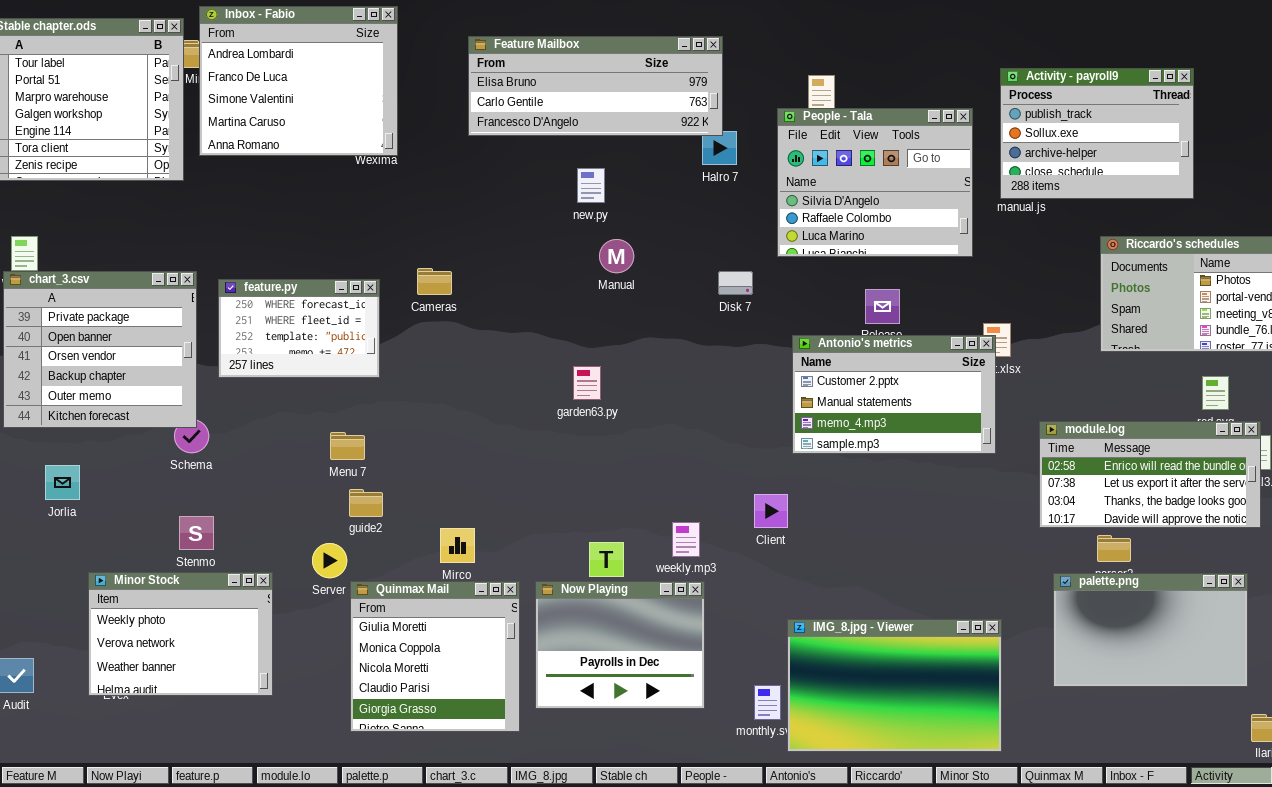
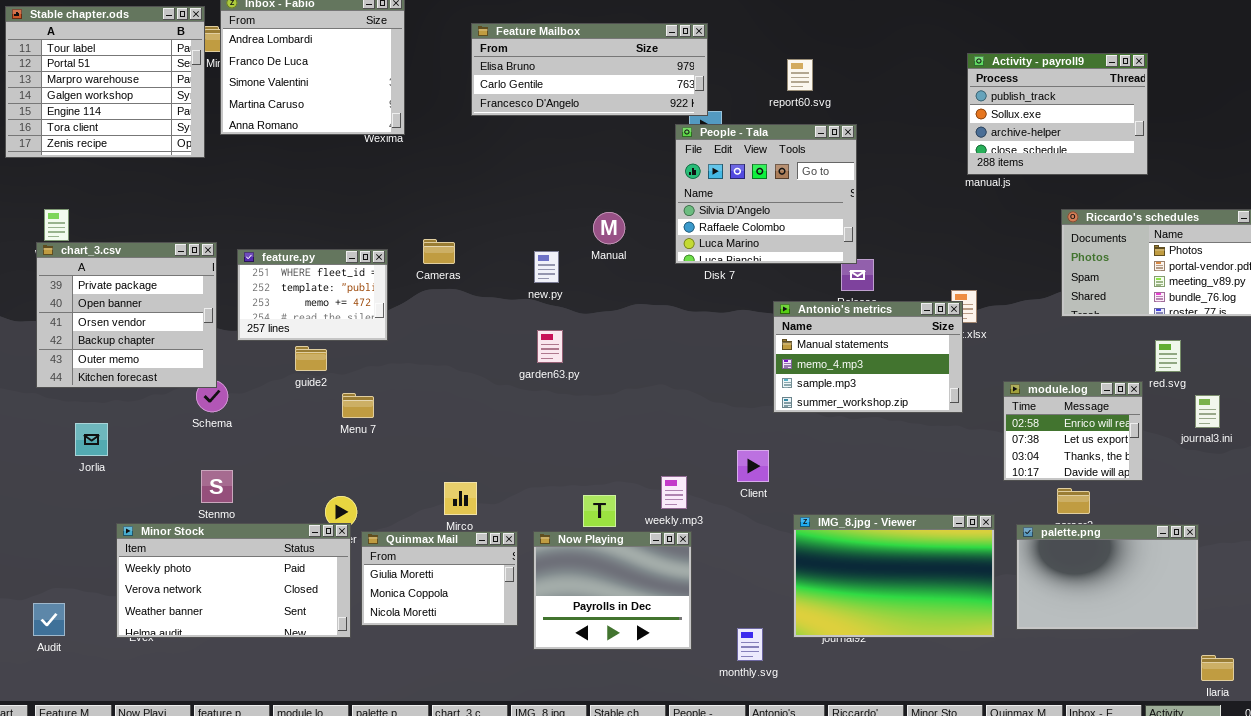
People - Tala: [777,108,973,257] -> [675,124,857,264], moved
new.py: [577,168,605,203] -> [534,251,559,283], moved
feature.py: [218,279,380,378] -> [237,249,388,341], scrolled down 1 row
Antonio's metrics: [792,335,996,454] -> [773,301,963,413], scrolled down 1 row
garden63.py: [573,366,601,400] -> [537,330,563,363], moved
module.log: [1039,421,1261,528] -> [1003,381,1143,481], resized
guide2: [349,489,383,517] -> [295,346,327,371], moved
Minor Stock: [88,572,273,696] -> [116,523,351,638], resized
Quinmax Mail: [350,581,520,732] -> [361,531,518,626], resized
IMG_8.jpg - Viewer: [787,619,1002,752] -> [793,514,995,638], moved

